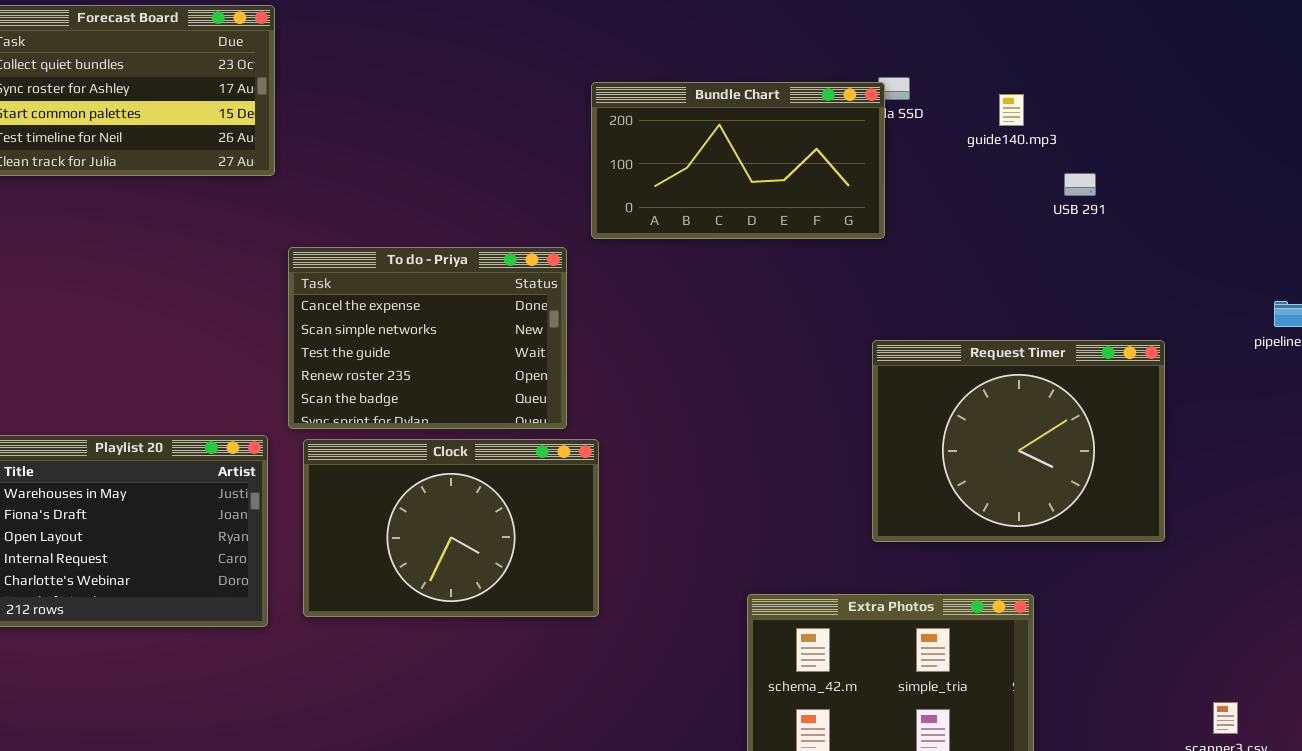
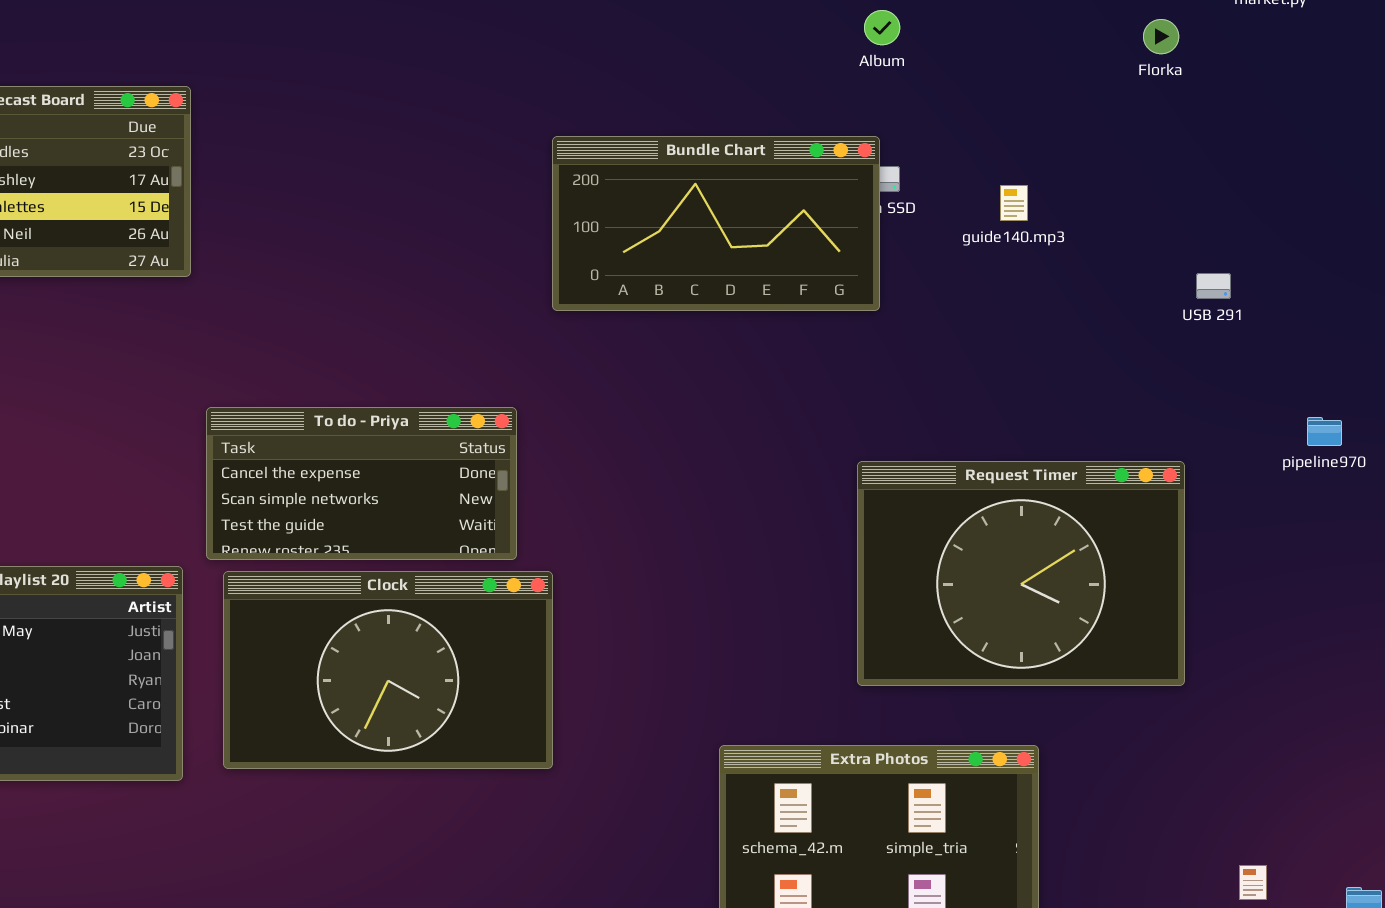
Bundle Chart: [591,82,885,239] -> [552,136,880,311], moved
USB 291: [1064,173,1096,196] -> [1196,273,1231,299], moved
To do - Priya: [288,247,567,429] -> [206,407,517,560], resized

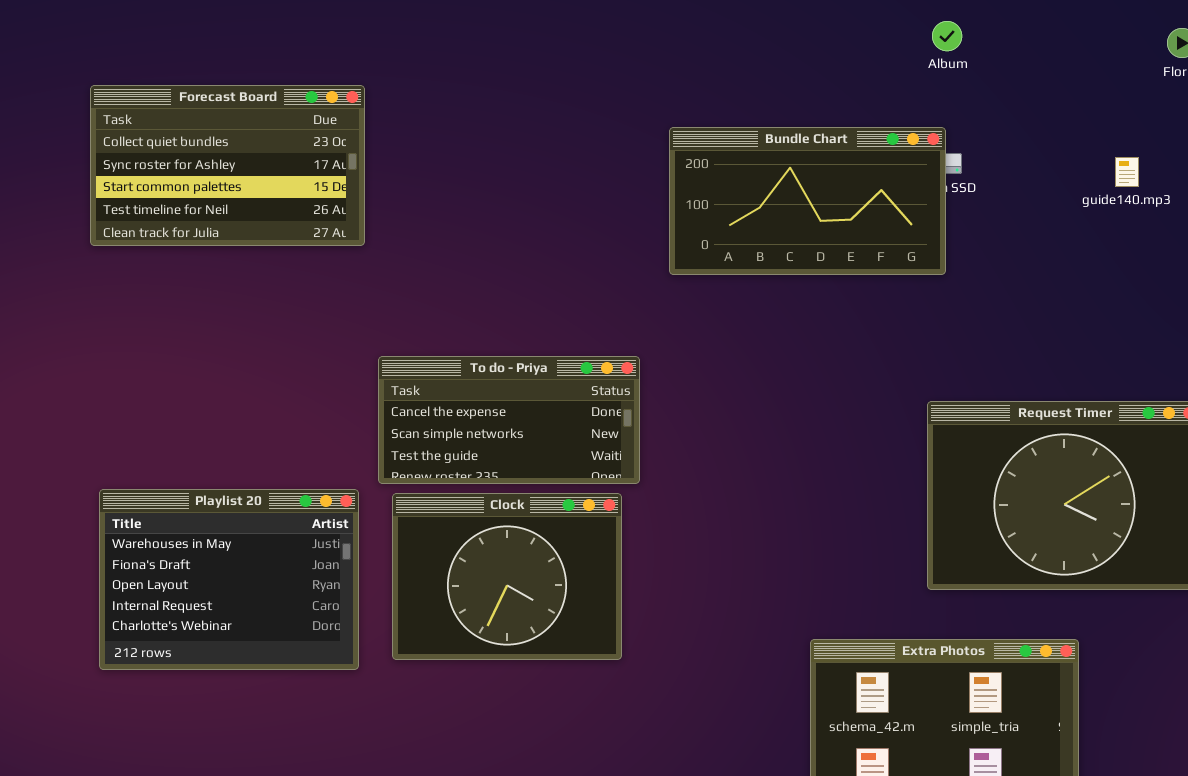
guide140.mp3: [1000,185,1028,221] -> [1115,157,1139,187], moved
Clock: [223,571,553,769] -> [392,493,622,660], resized

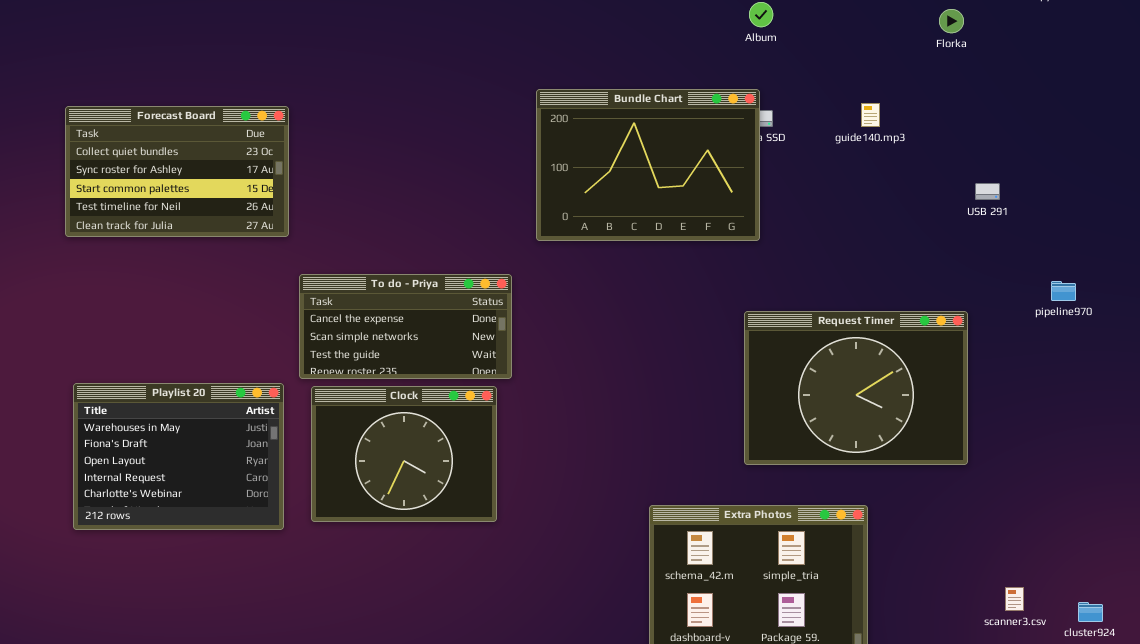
Forecast Board: [90,85,365,246] -> [65,106,289,237], moved
Bundle Chart: [669,127,946,275] -> [536,89,760,241], resized
guide140.mp3: [1115,157,1139,187] -> [861,103,880,127], moved

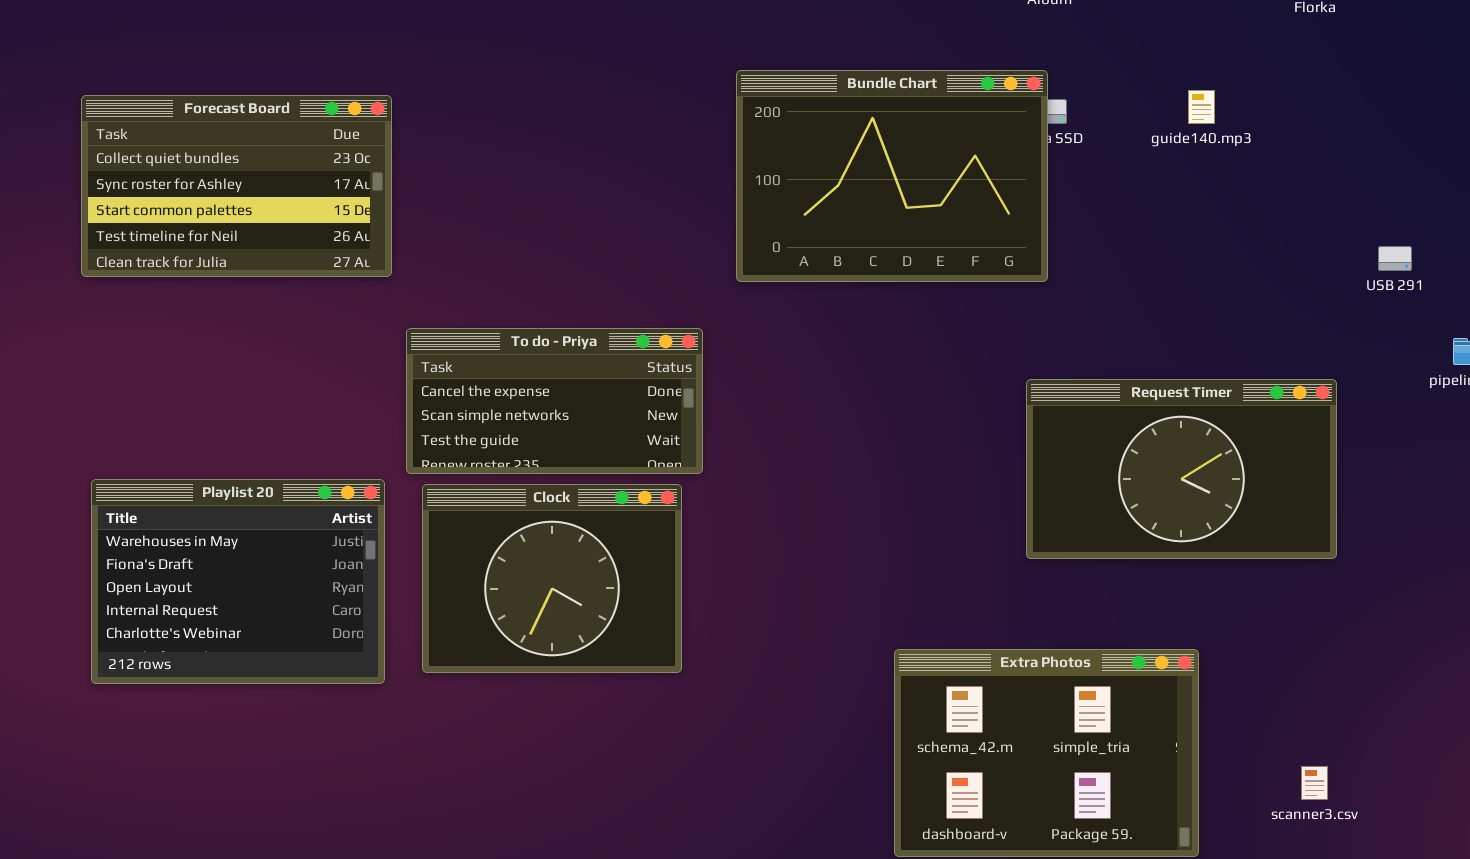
USB 291: [975,183,1000,200] -> [1378,246,1412,271], moved
Request Timer: [744,311,968,465] -> [1026,379,1337,559], resized
scanner3.csv: [1005,587,1024,611] -> [1301,766,1328,800], moved

